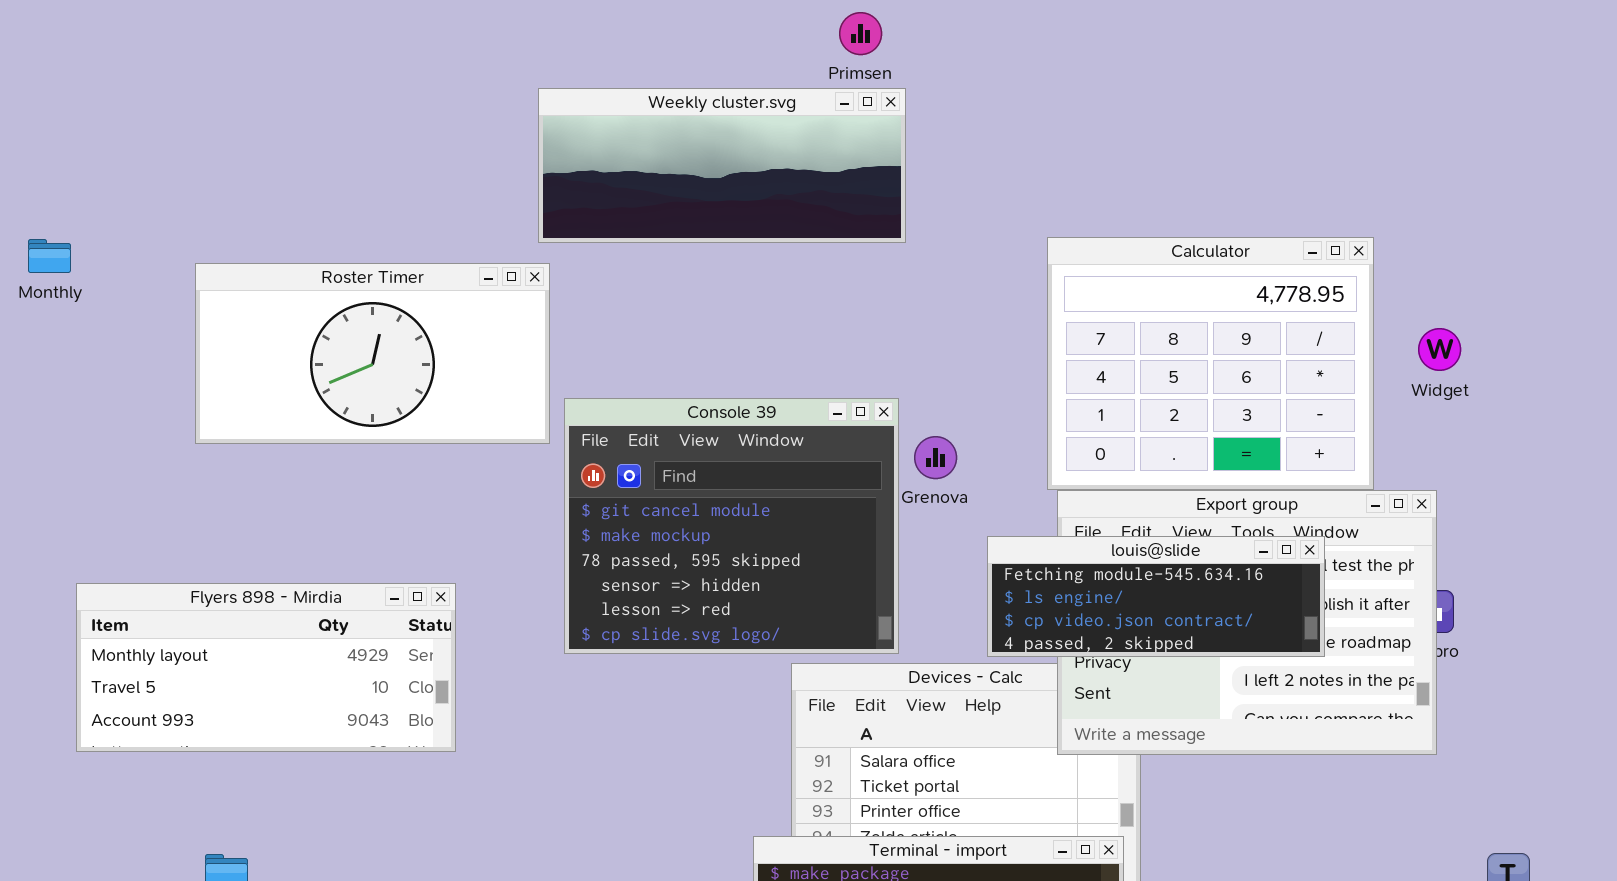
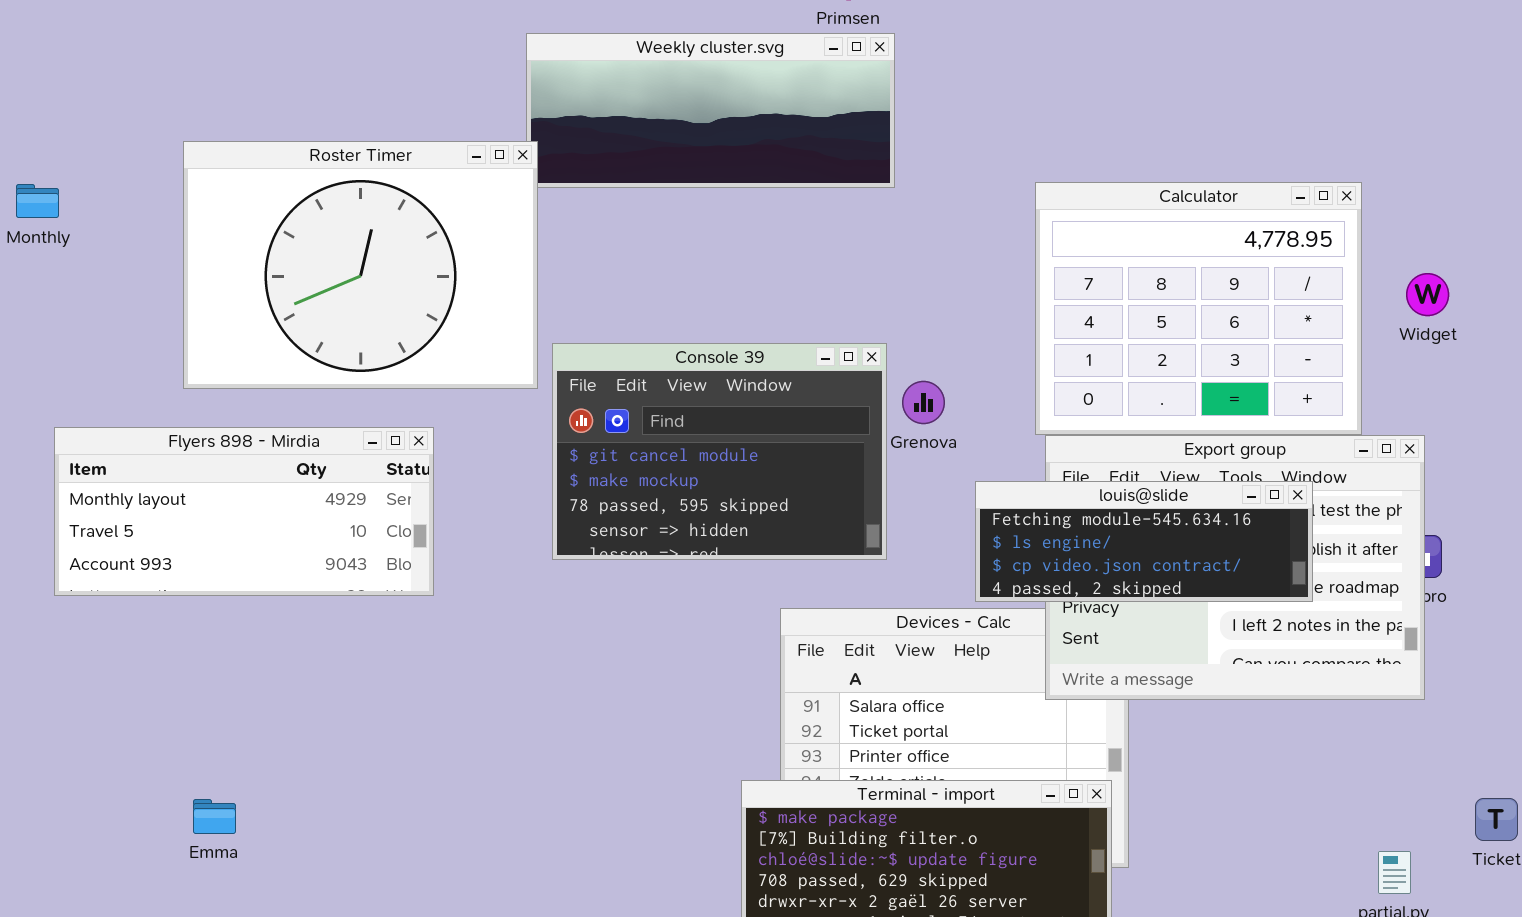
Roster Timer: [195,263,550,444] -> [183,141,538,389], resized
Console 39: [564,398,899,654] -> [552,343,887,560], resized
Flyers 898 - Mirdia: [76,583,456,752] -> [54,427,434,596], moved

